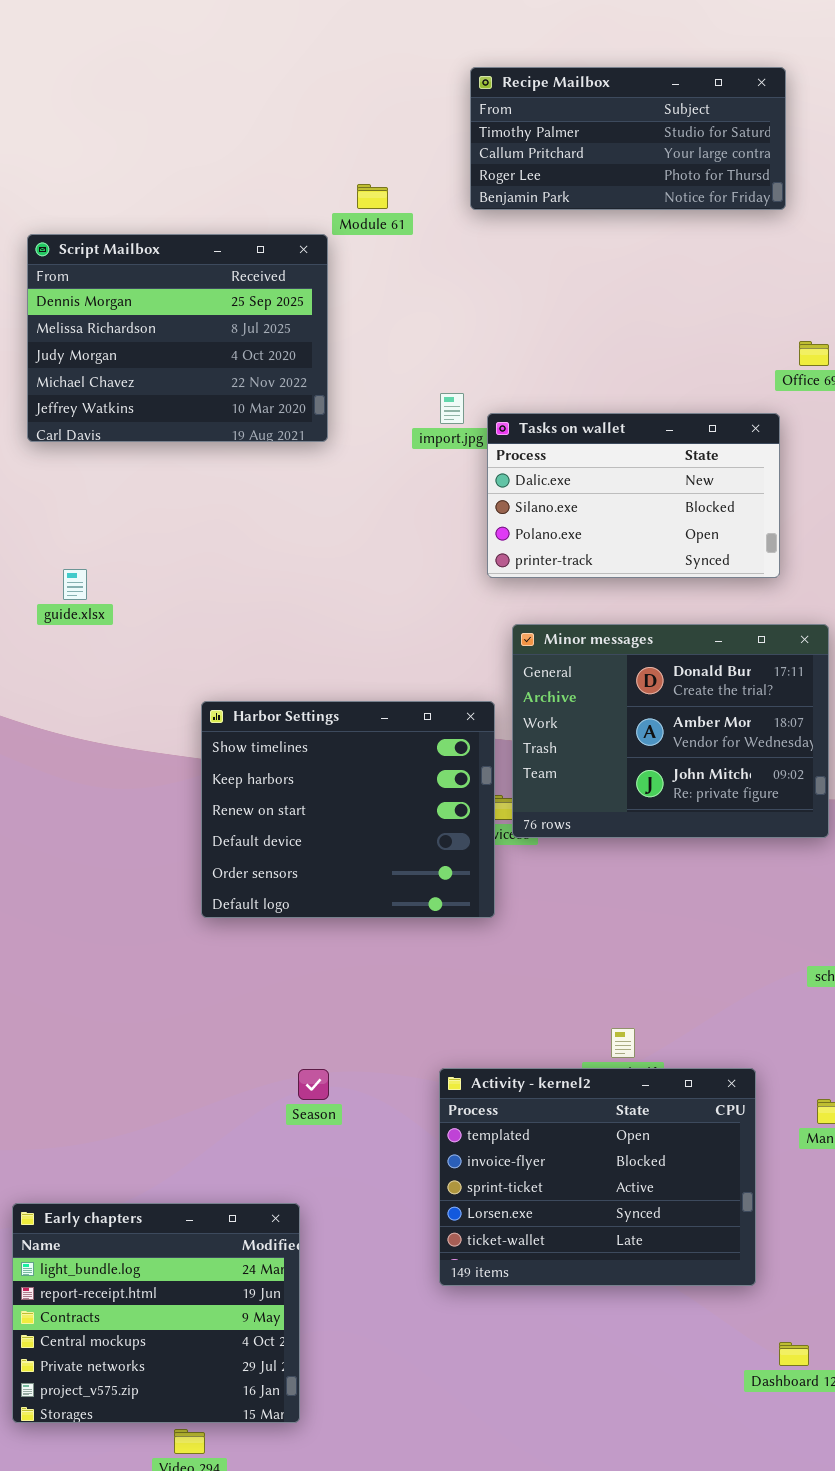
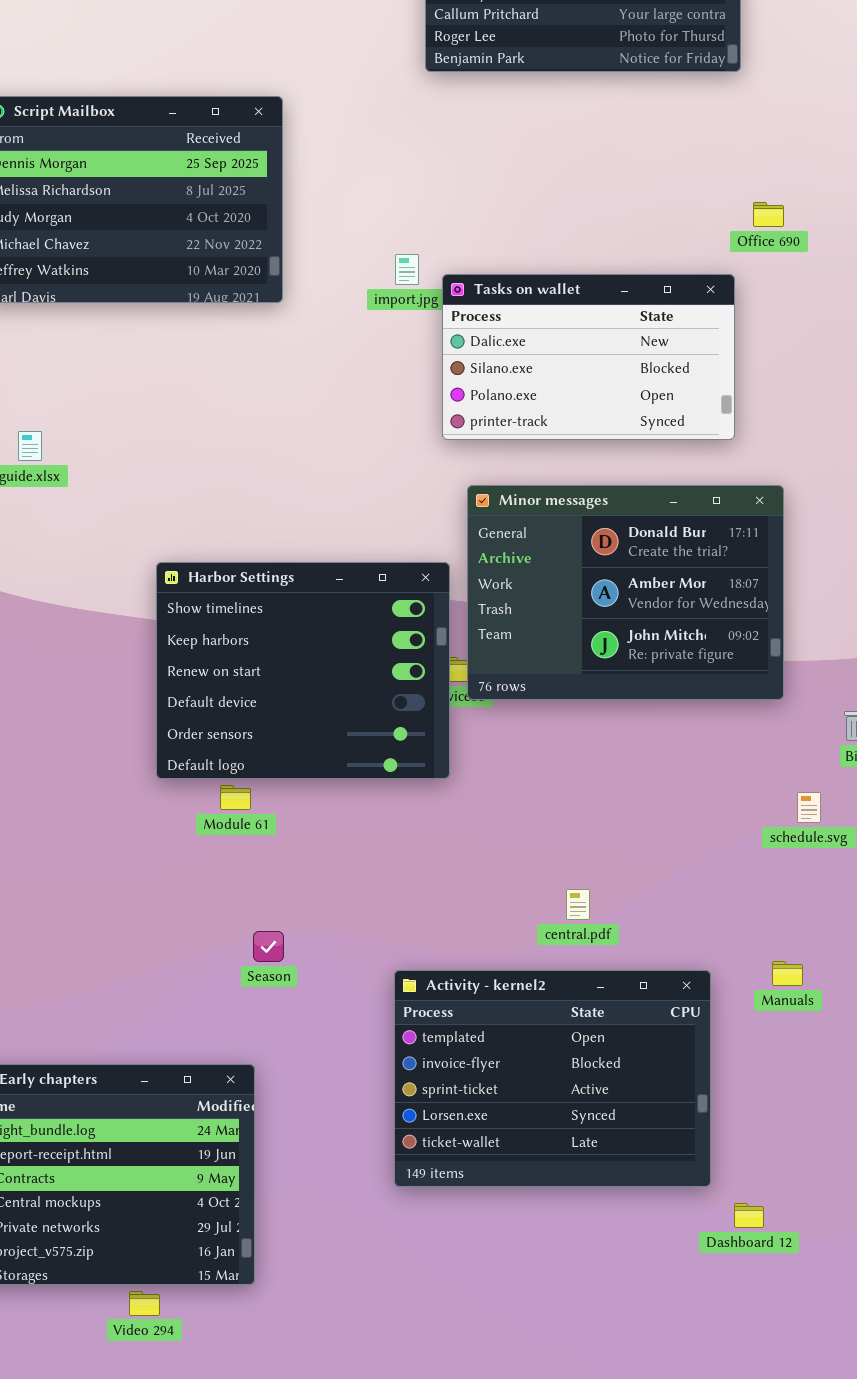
Module 61: [357,184,388,209] -> [220,785,251,810], moved
Activity - kernel2: [439,1068,756,1286] -> [394,970,711,1187], moved

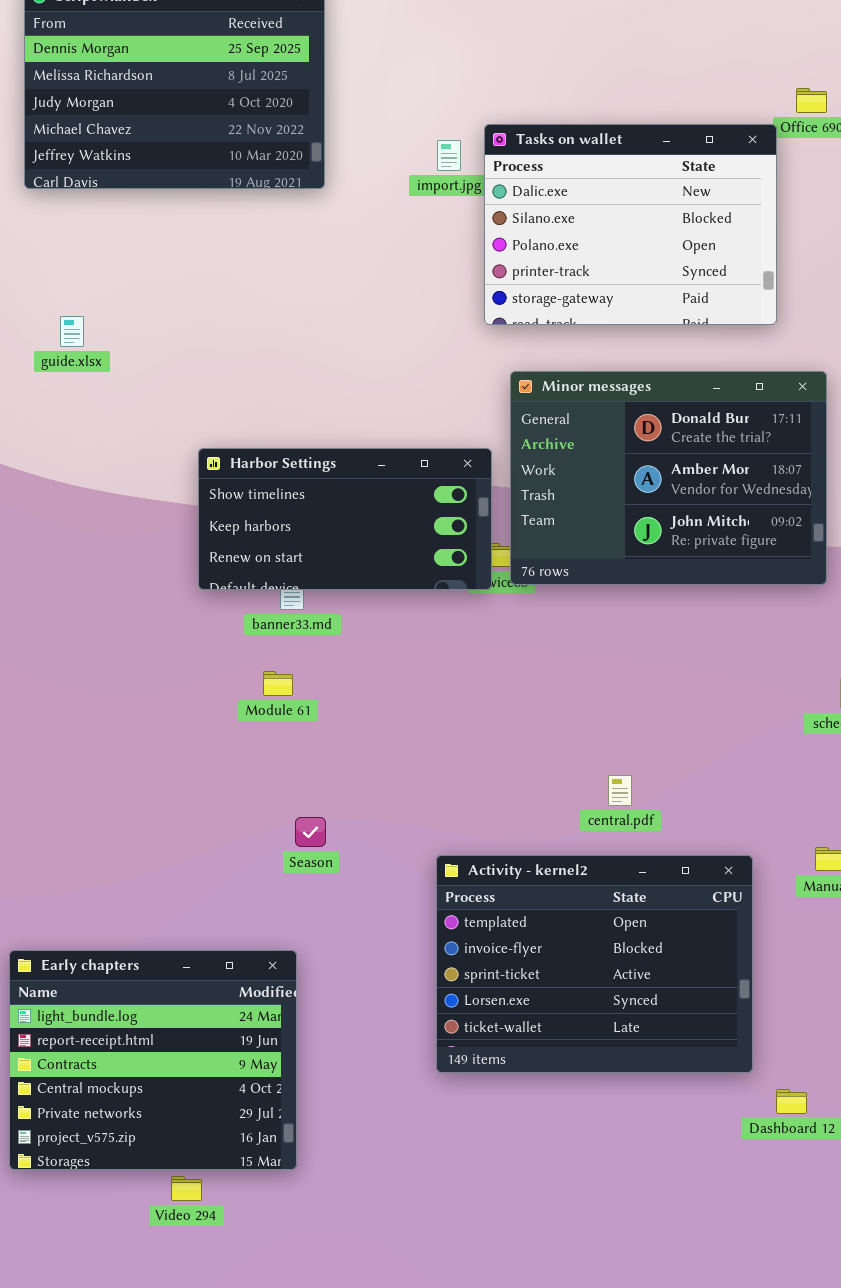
Tasks on wallet: [442,274,735,440] -> [484,124,777,325], resized
Harbor Settings: [156,562,450,779] -> [198,448,492,590], resized

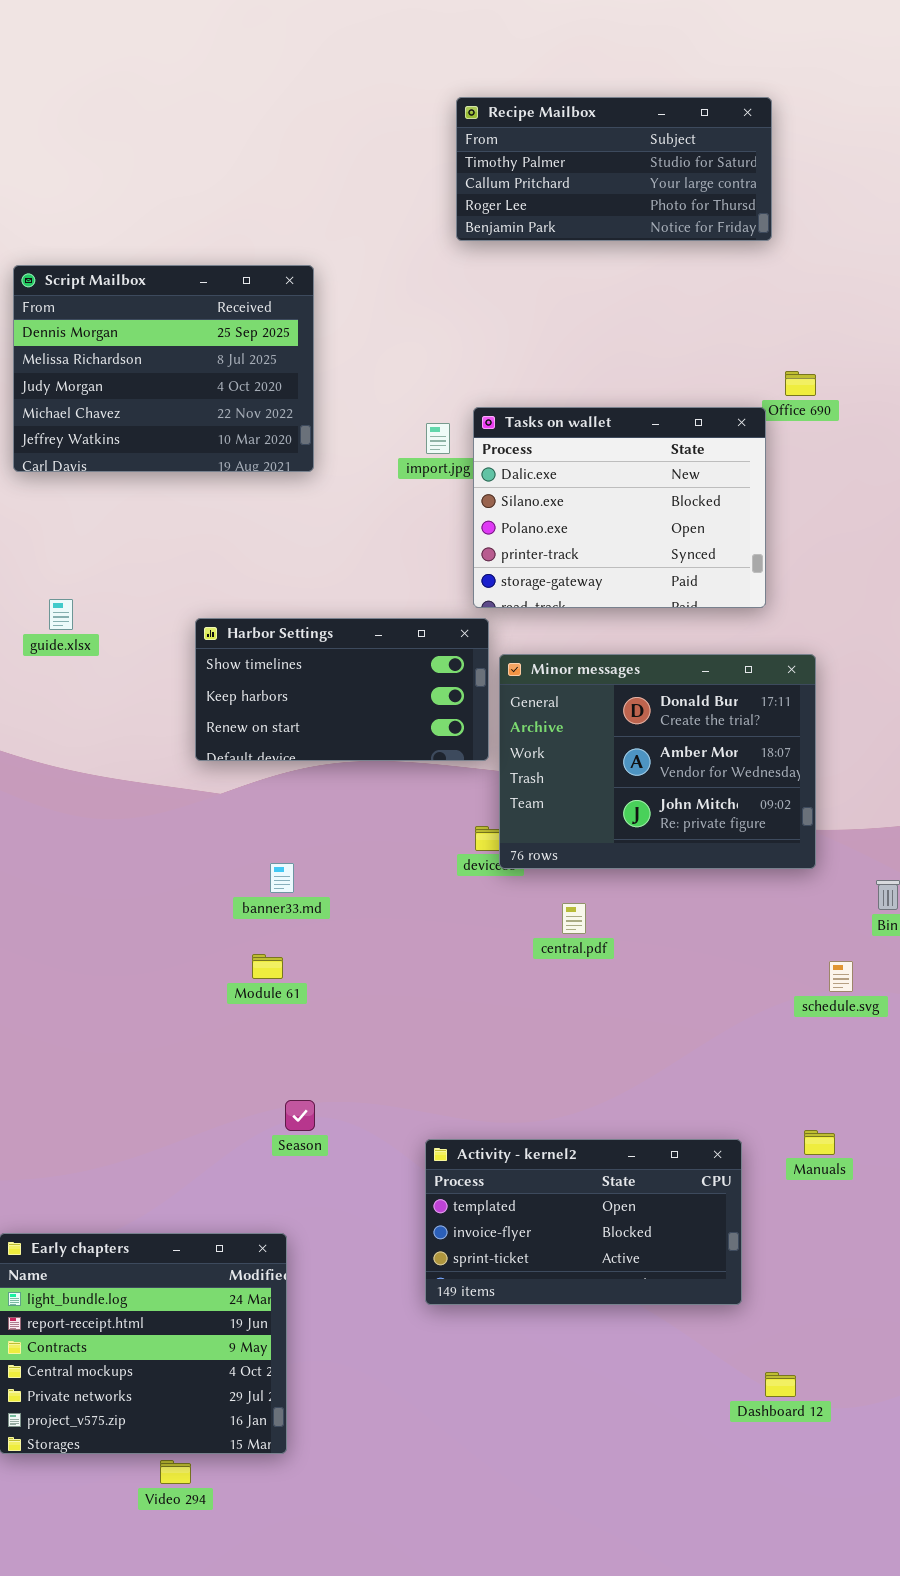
Harbor Settings: [198,448,492,590] -> [195,618,489,761], moved
central.pdf: [608,775,632,806] -> [562,903,586,934], moved
Activity - kernel2: [436,855,753,1073] -> [425,1139,742,1305], resized

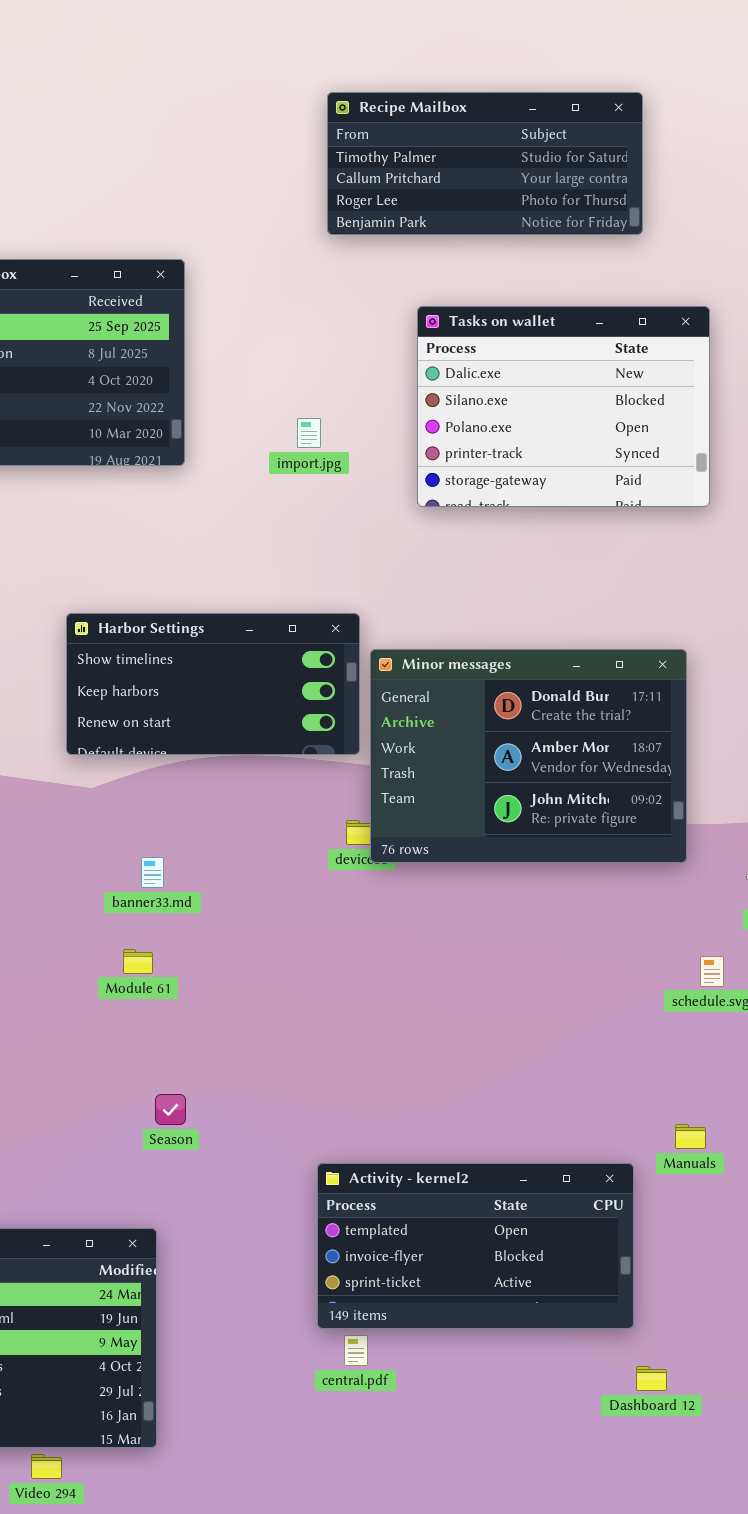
Tasks on wallet: [473,407,766,608] -> [417,306,710,507], moved
central.pdf: [562,903,586,934] -> [344,1335,368,1366], moved
Activity - kernel2: [425,1139,742,1305] -> [317,1163,634,1329], moved

